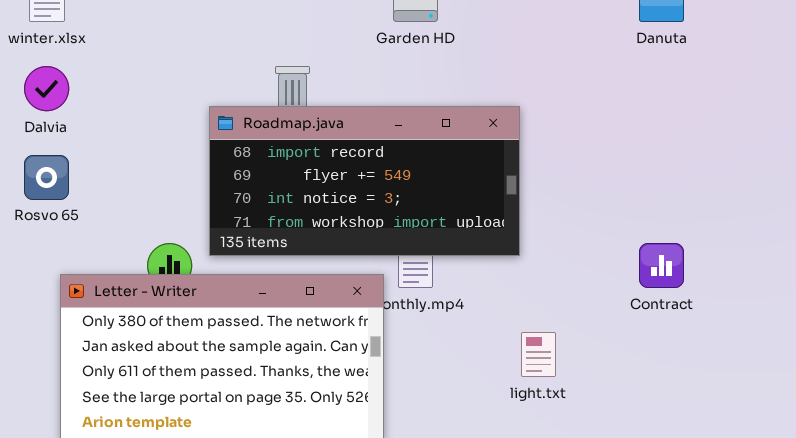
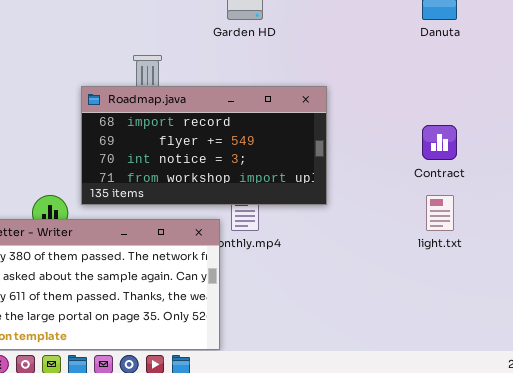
Contract: [639,243,684,288] -> [422,125,457,160], moved
light.txt: [521,332,556,377] -> [426,195,454,231], moved

